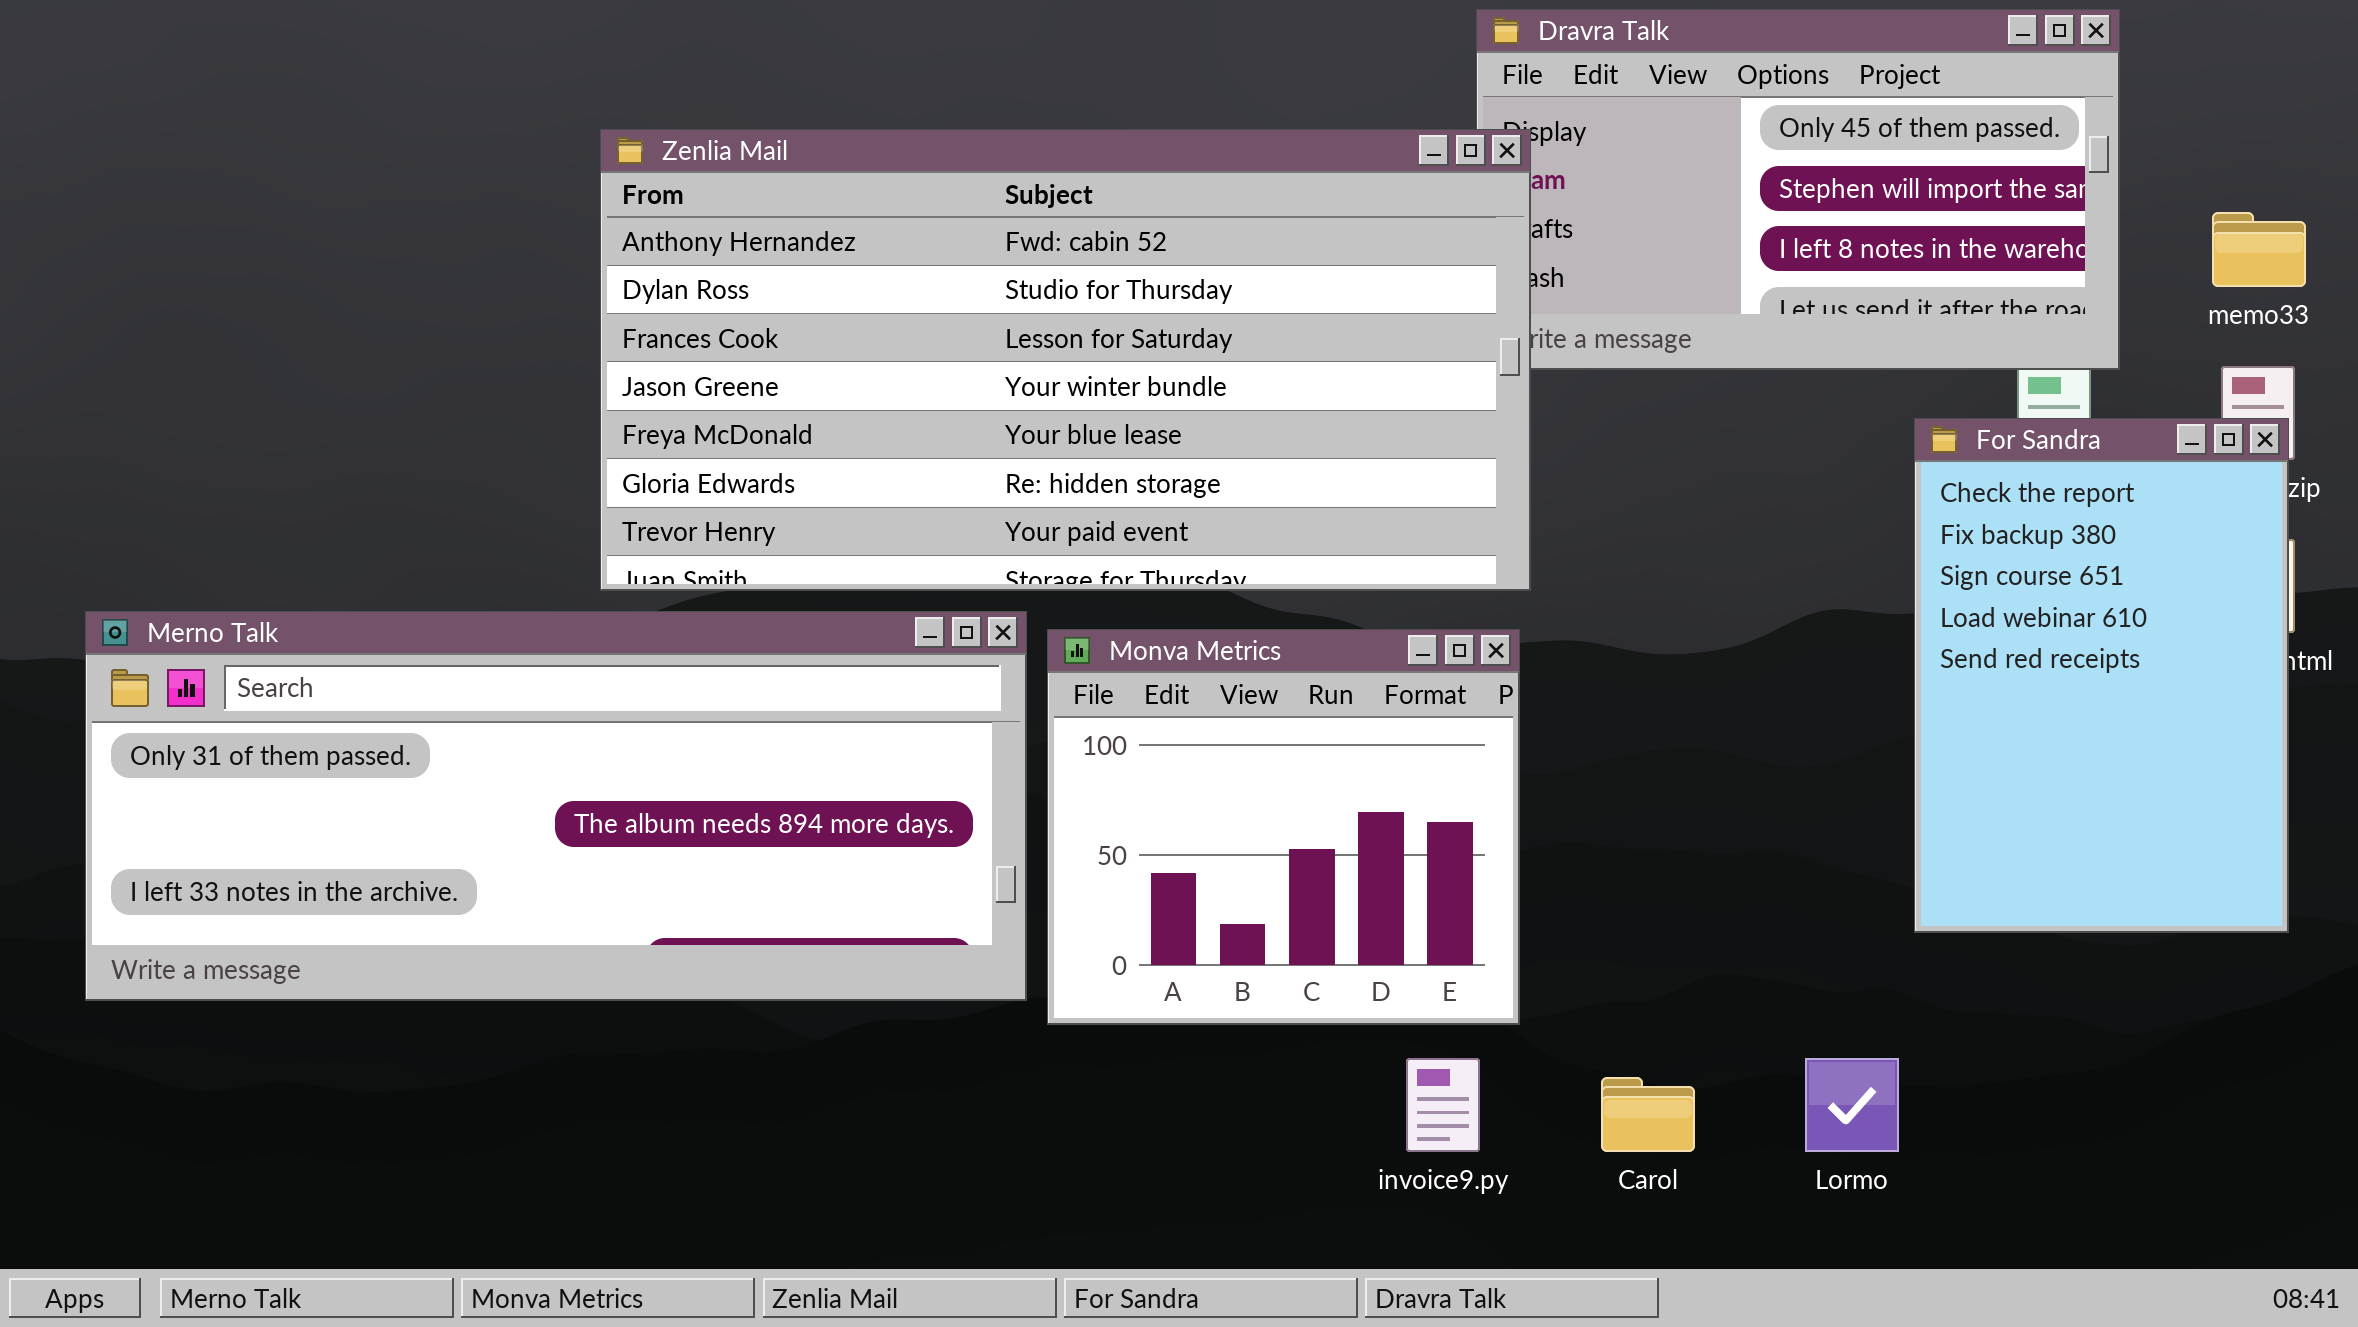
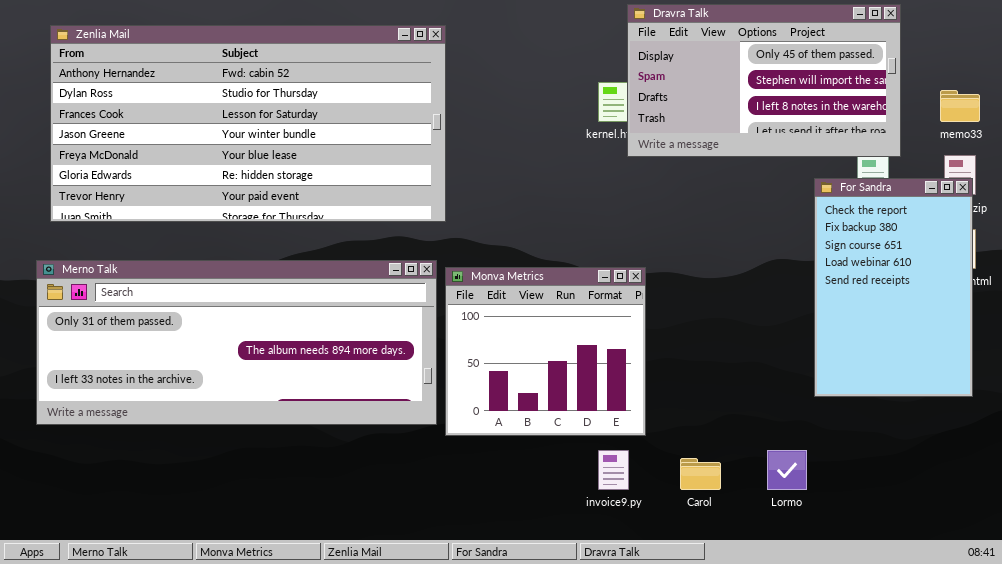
Zenlia Mail: [600,129,1531,591] -> [50,25,446,222], moved

